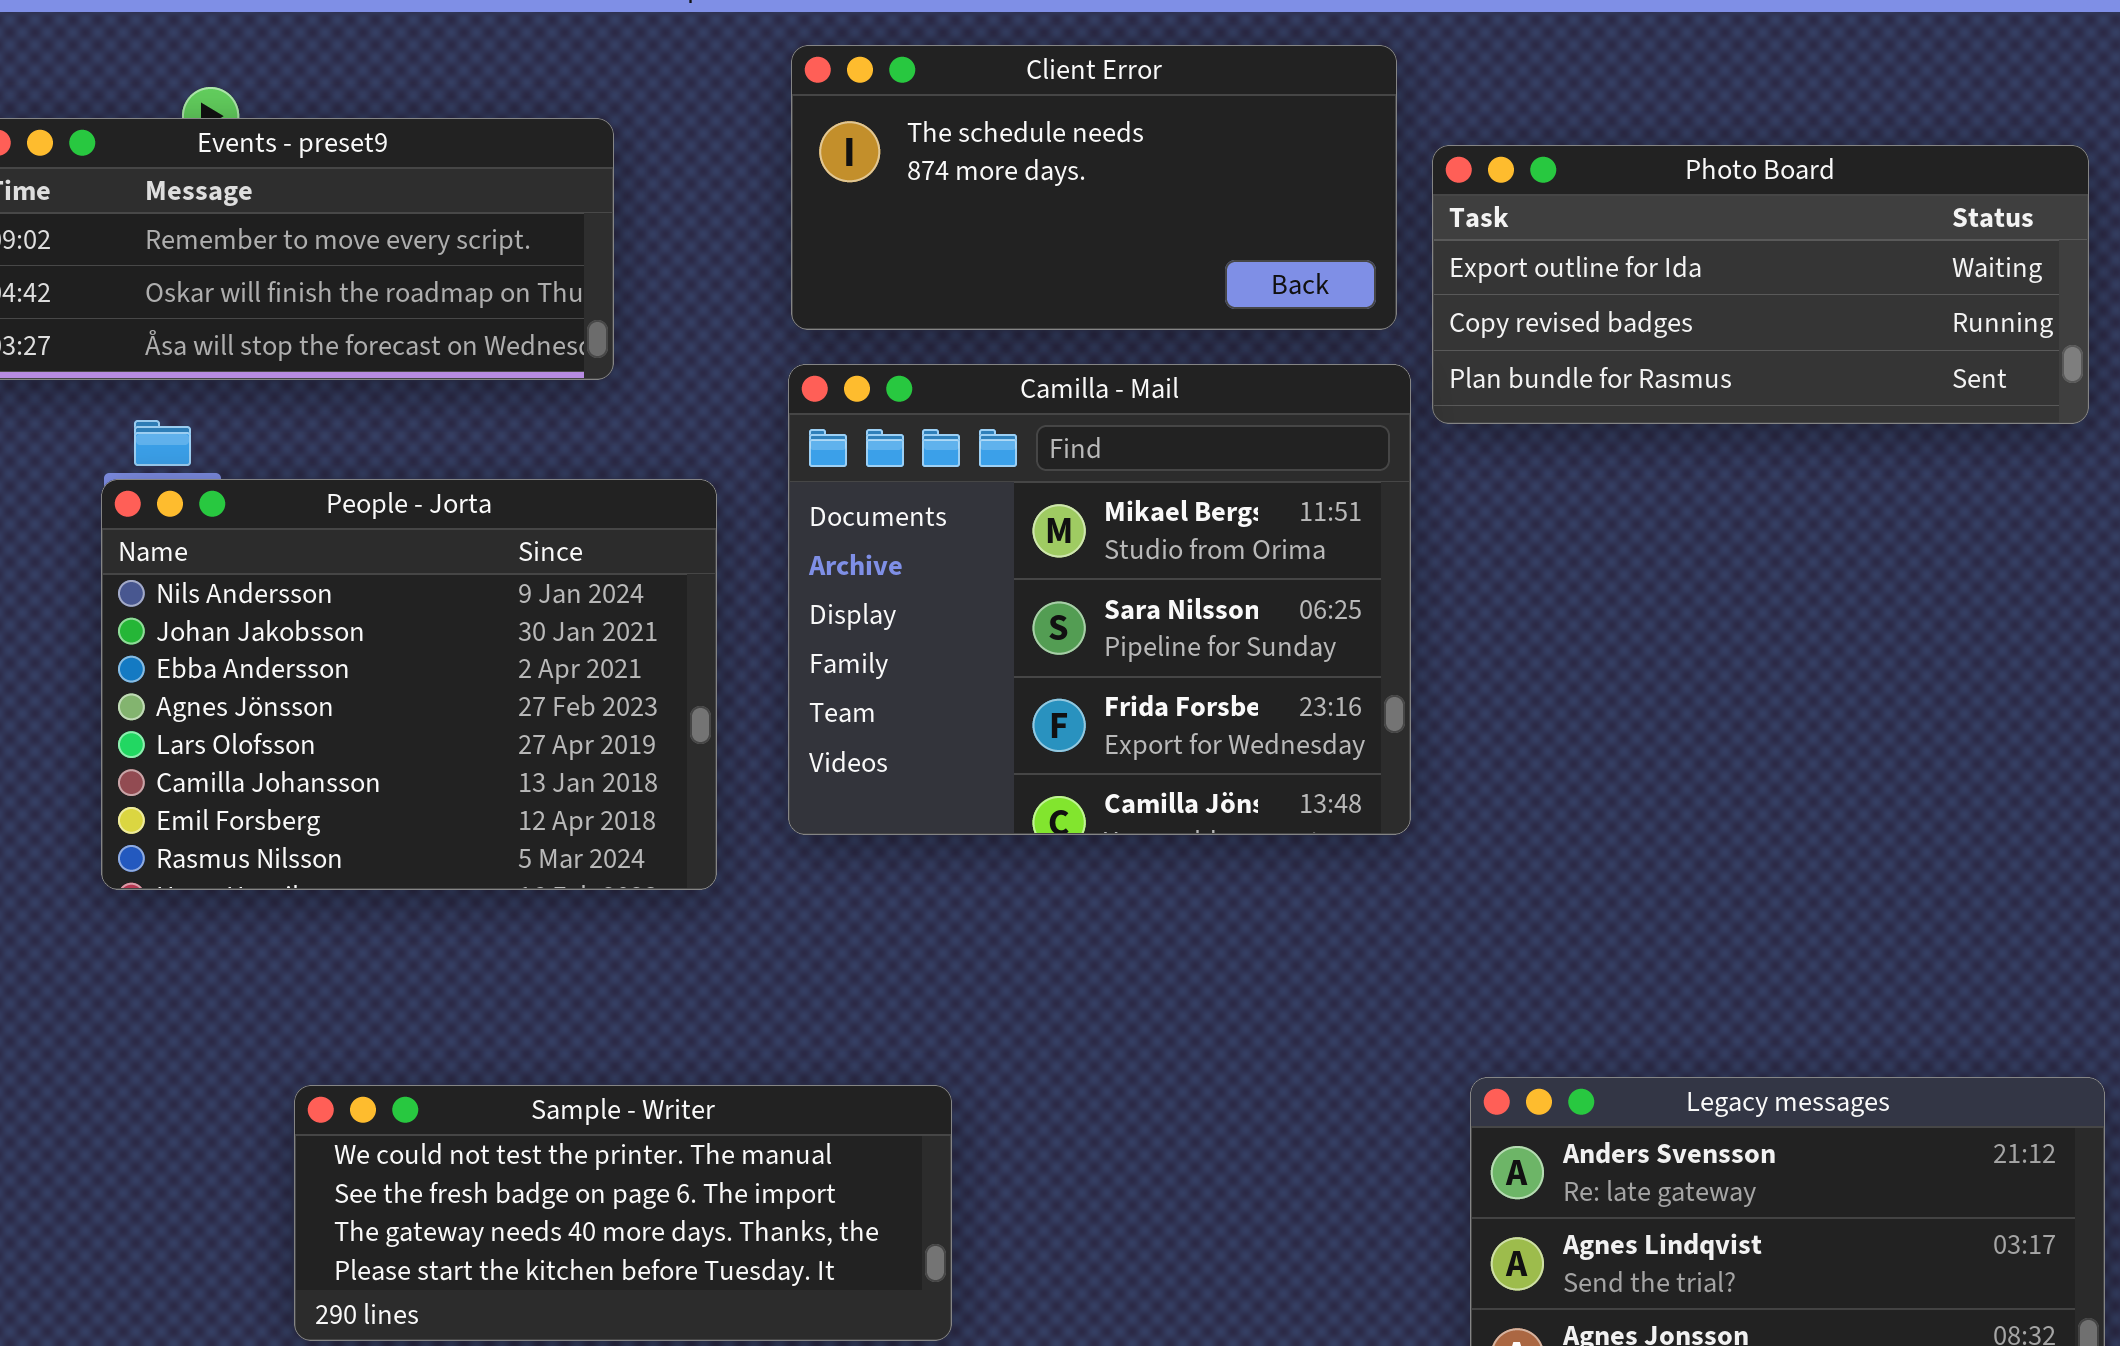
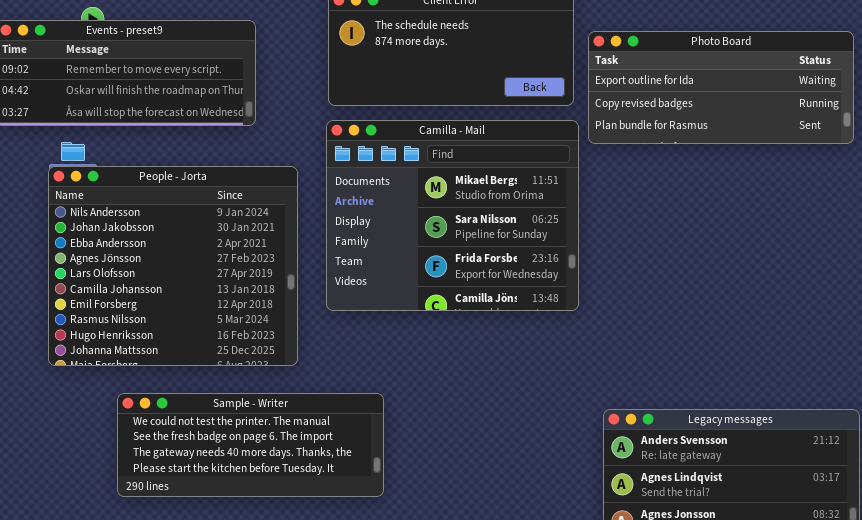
People - Jorta: [101,479,717,890] -> [48,166,298,366], resized
Sample - Writer: [294,1085,952,1341] -> [117,393,384,497], moved

